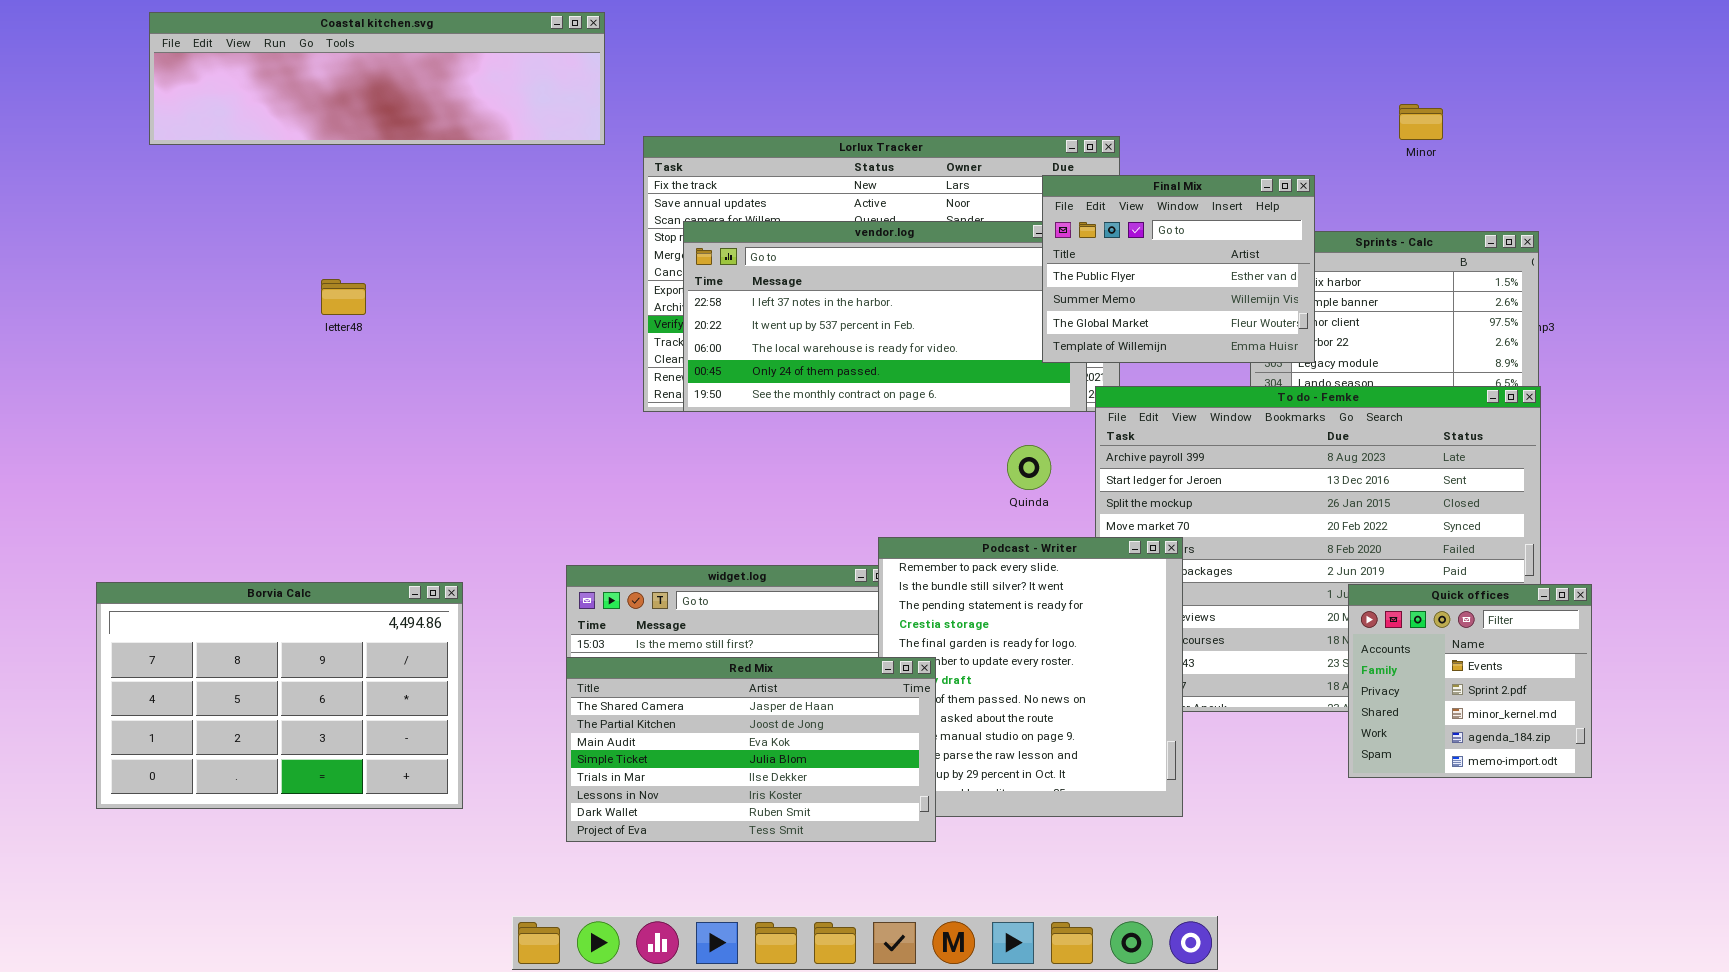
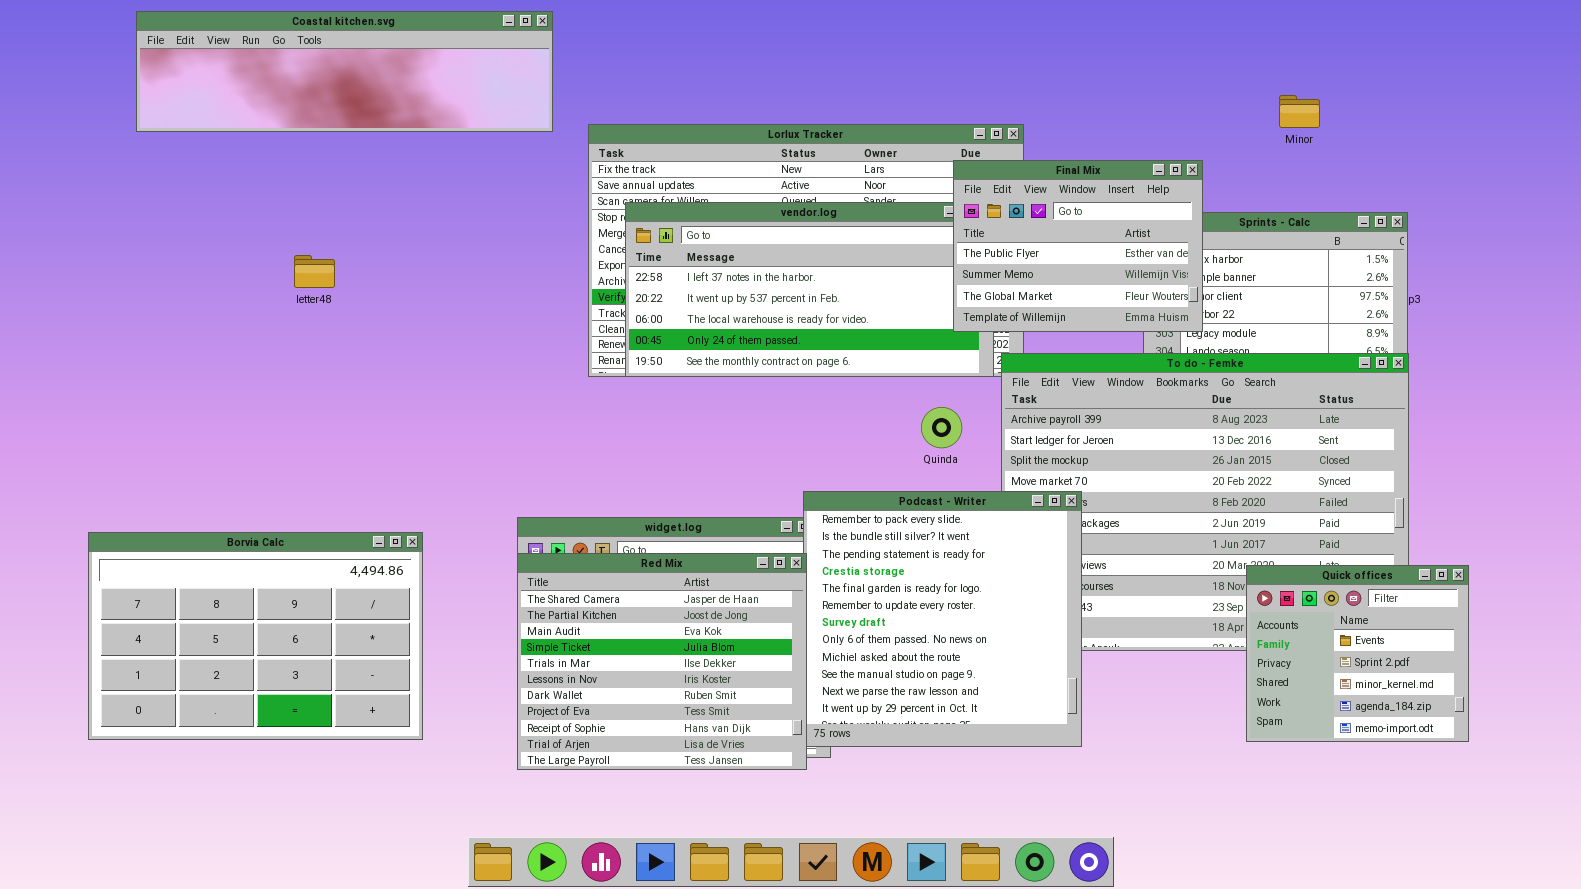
Quick offices: [1348,584,1592,778] -> [1246,565,1469,742], moved
Red Mix: [566,657,936,842] -> [517,553,807,770], resized

